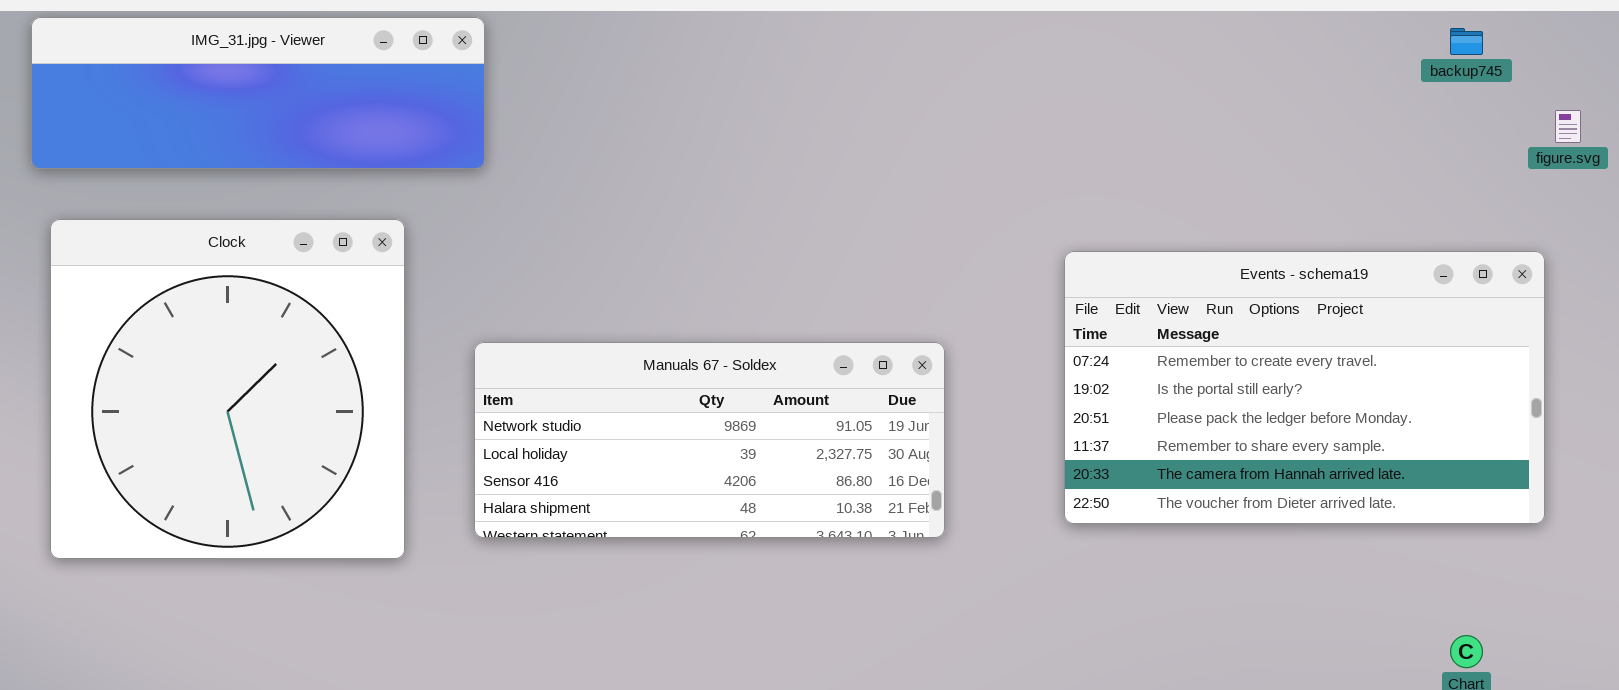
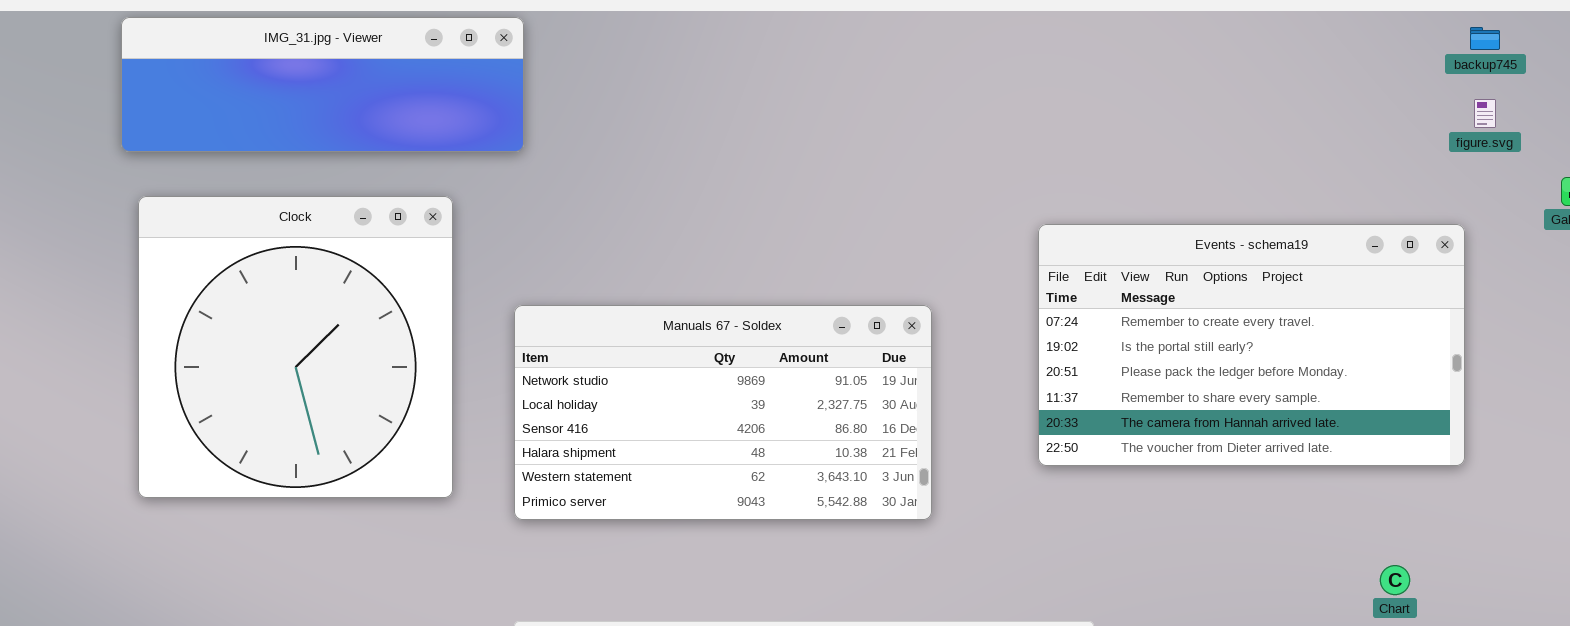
backup745: [1450,28,1483,55] -> [1470,27,1500,50], moved
Manuals 67 - Soldex: [474,342,945,538] -> [514,305,932,520], resized

